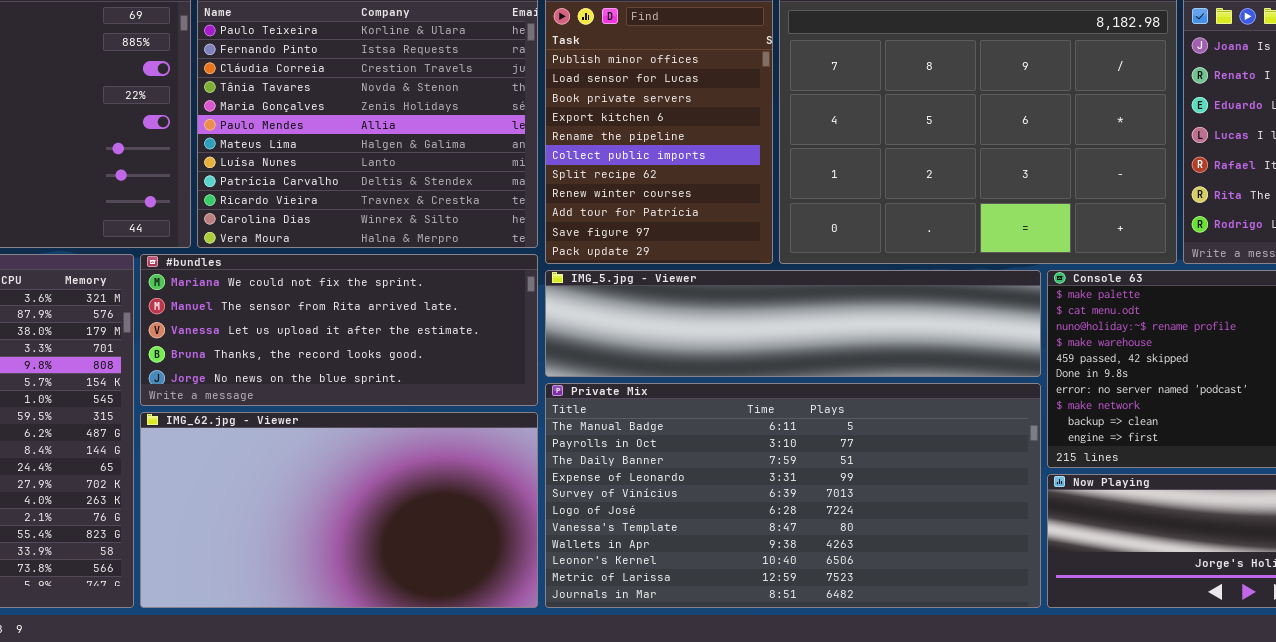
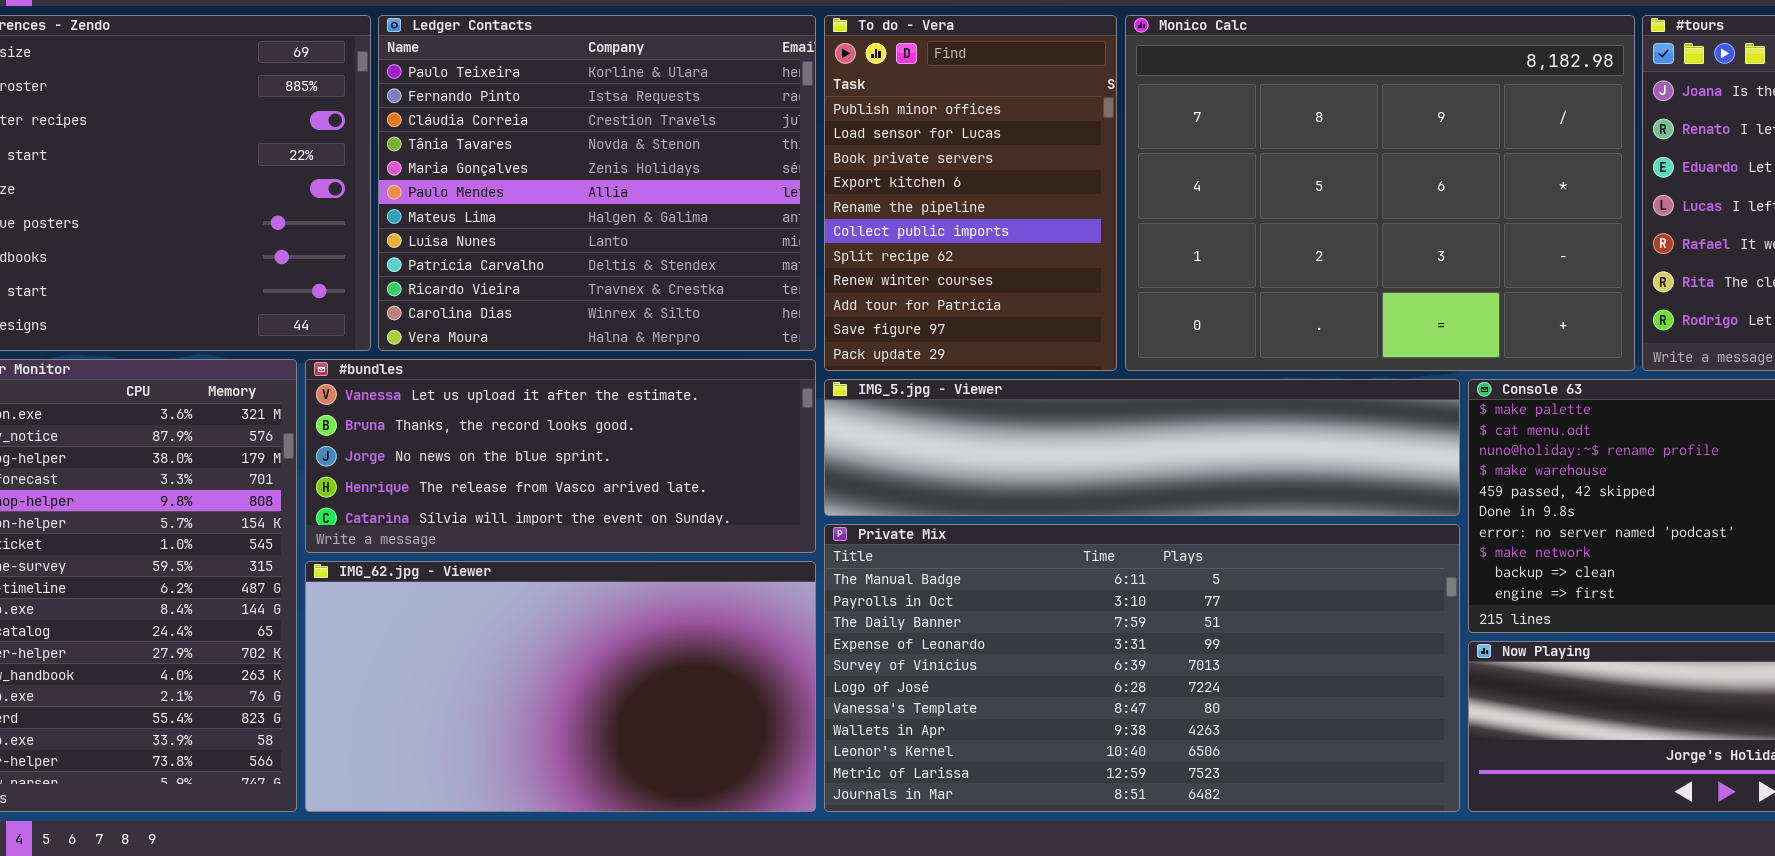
#bundles: [140,254,538,406] -> [305,359,816,553], scrolled down 2 rows

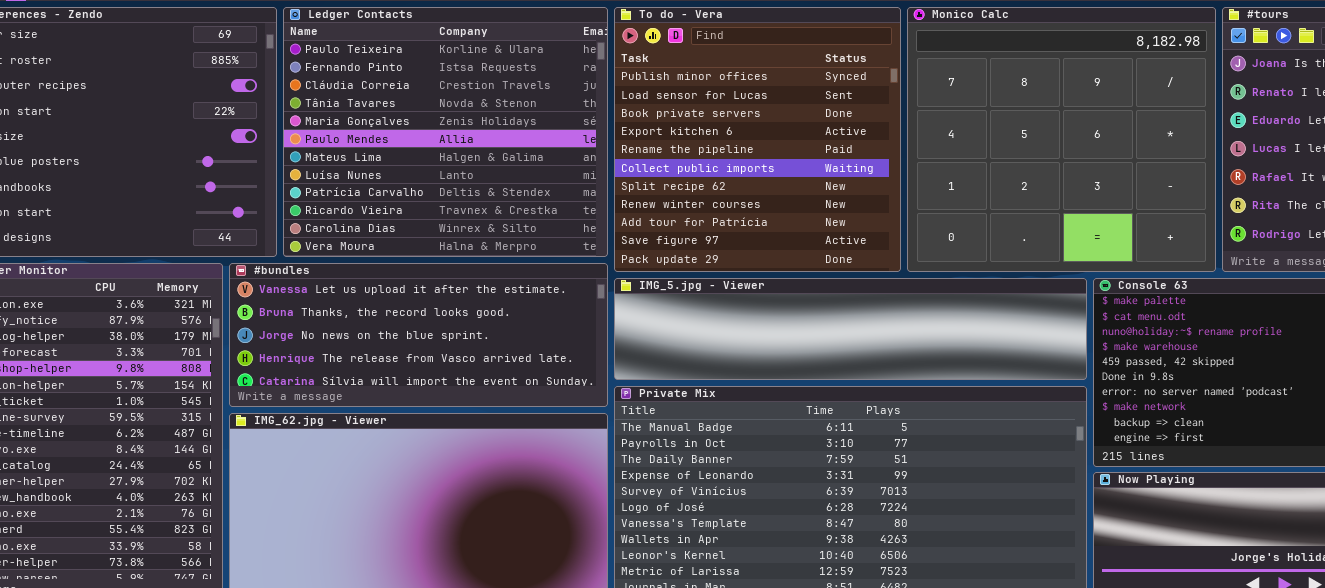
To do - Vera: [824,15,1117,371] -> [614,7,901,272], resized
Monico Calc: [1125,15,1635,371] -> [907,7,1216,272], resized

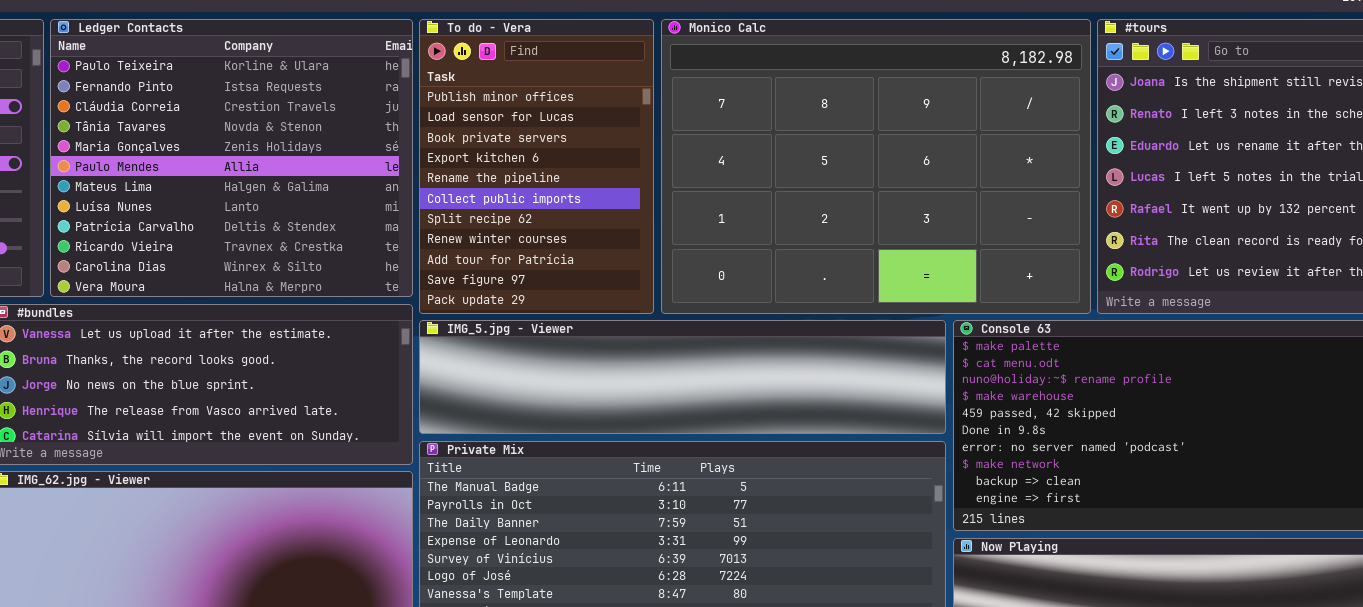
To do - Vera: [614,7,901,272] -> [419,19,654,314], resized
Monico Calc: [907,7,1216,272] -> [661,19,1091,314], resized

